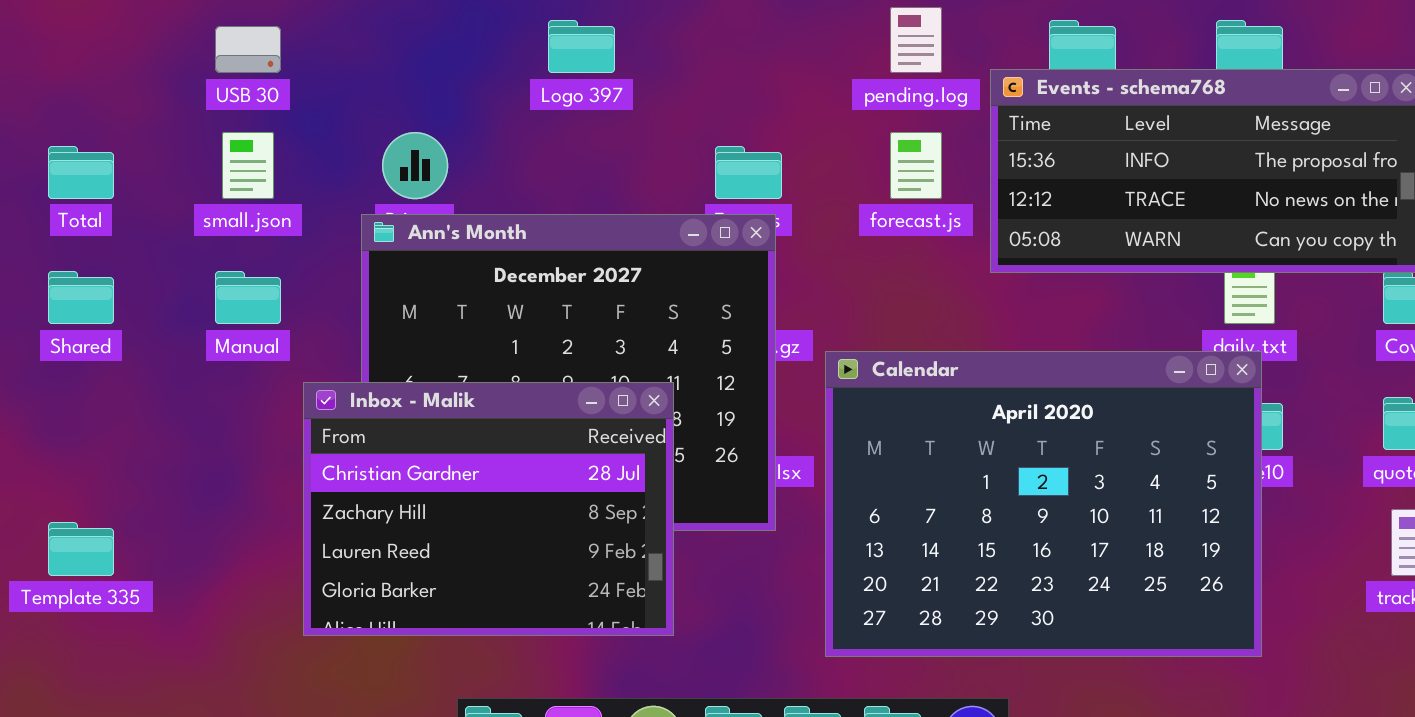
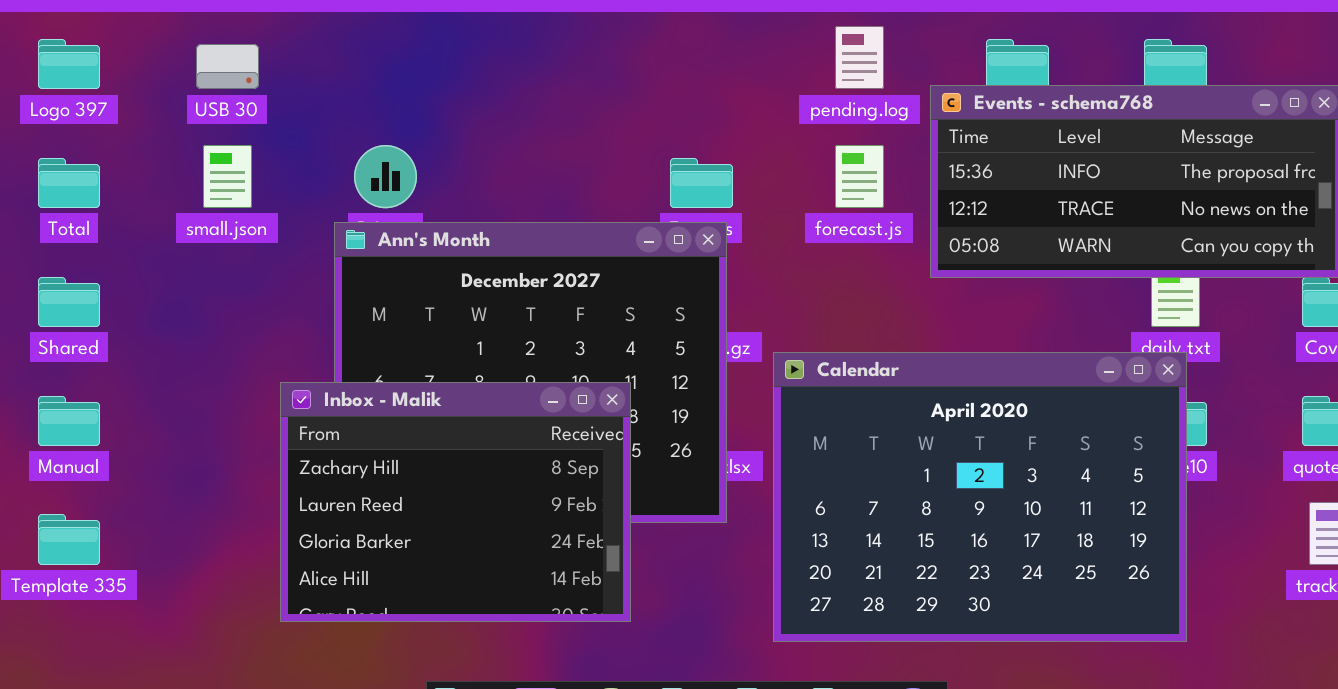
Logo 397: [548,20,615,73] -> [38,39,100,89], moved
Manual: [215,271,281,324] -> [38,396,100,446], moved
Inbox - Malik: [303,382,674,636] -> [280,382,631,622], scrolled down 1 row

